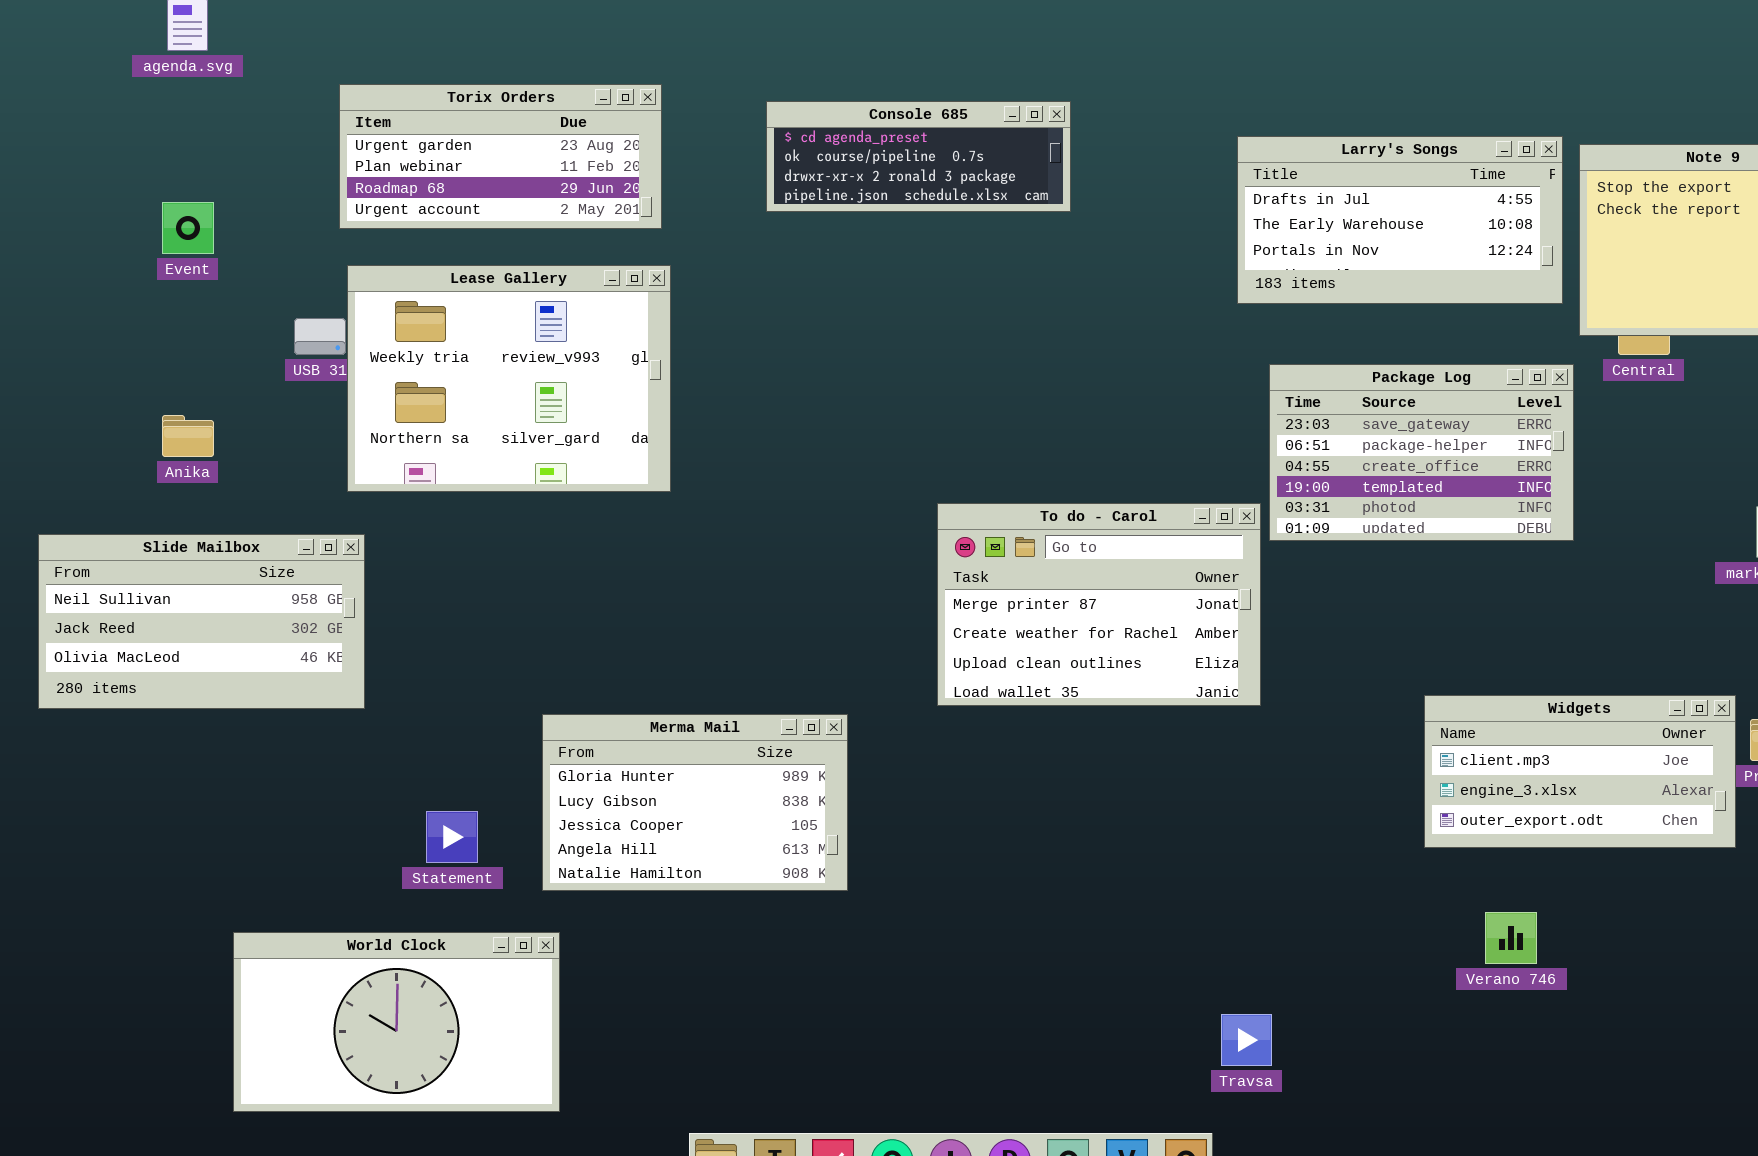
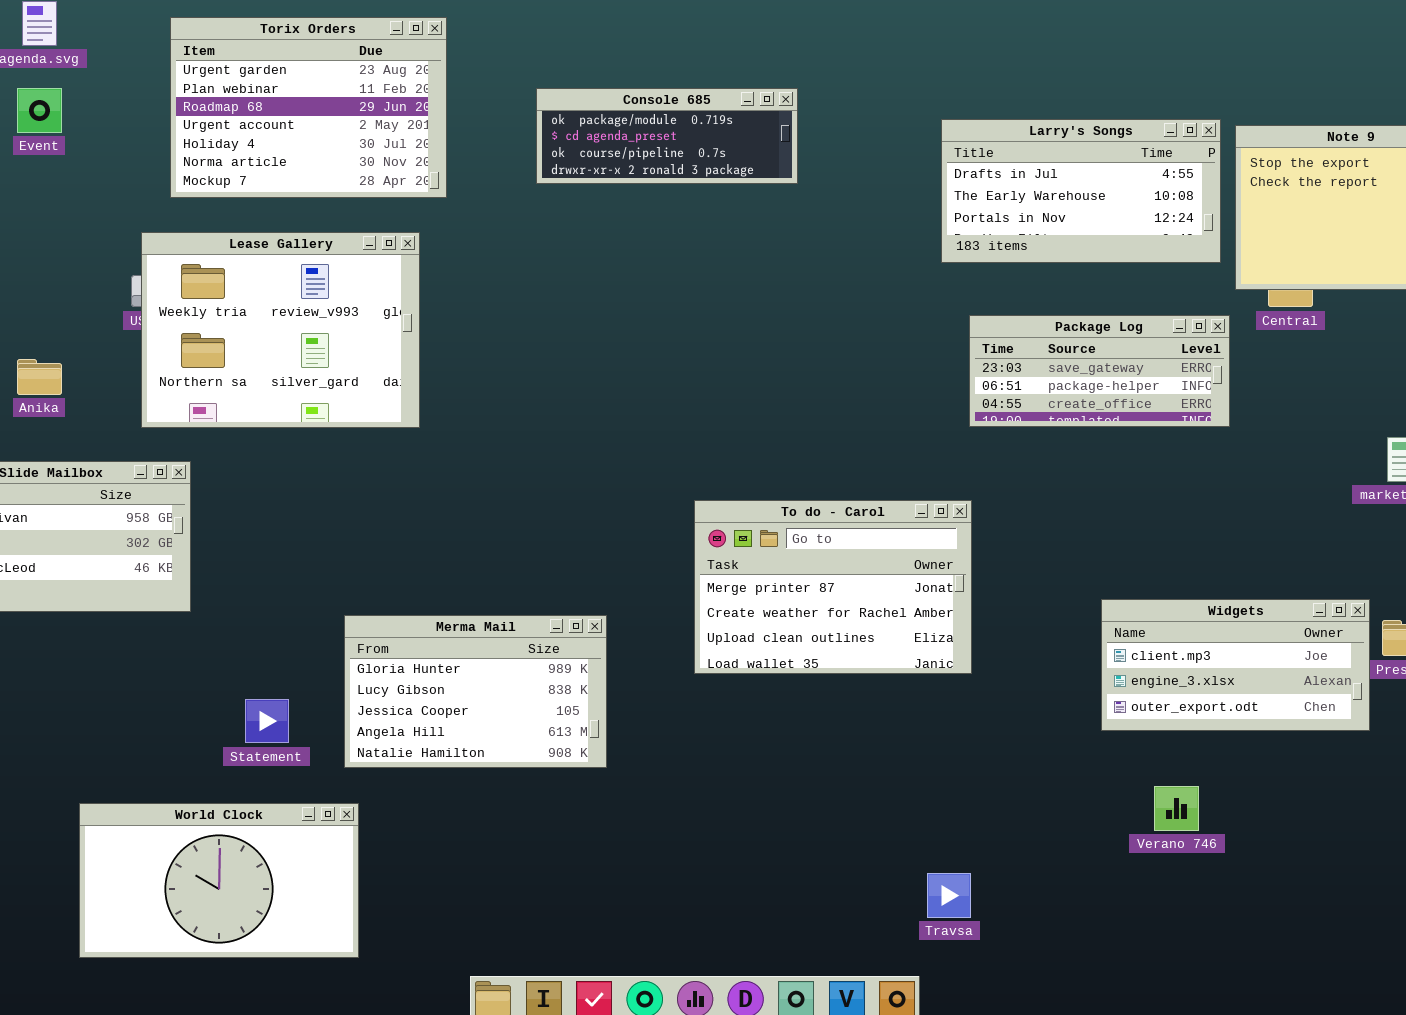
Torix Orders: [339,84,662,229] -> [170,17,447,198], resized
Console 685: [766,101,1071,212] -> [536,88,798,184], scrolled up 1 row
Event: [162,202,214,254] -> [17,88,62,133], moved
Lease Gallery: [347,265,671,492] -> [141,232,420,428], moved
Package Log: [1269,364,1574,541] -> [969,315,1230,427], resized
To do - Carol: [937,503,1261,706] -> [694,500,972,674], moved

